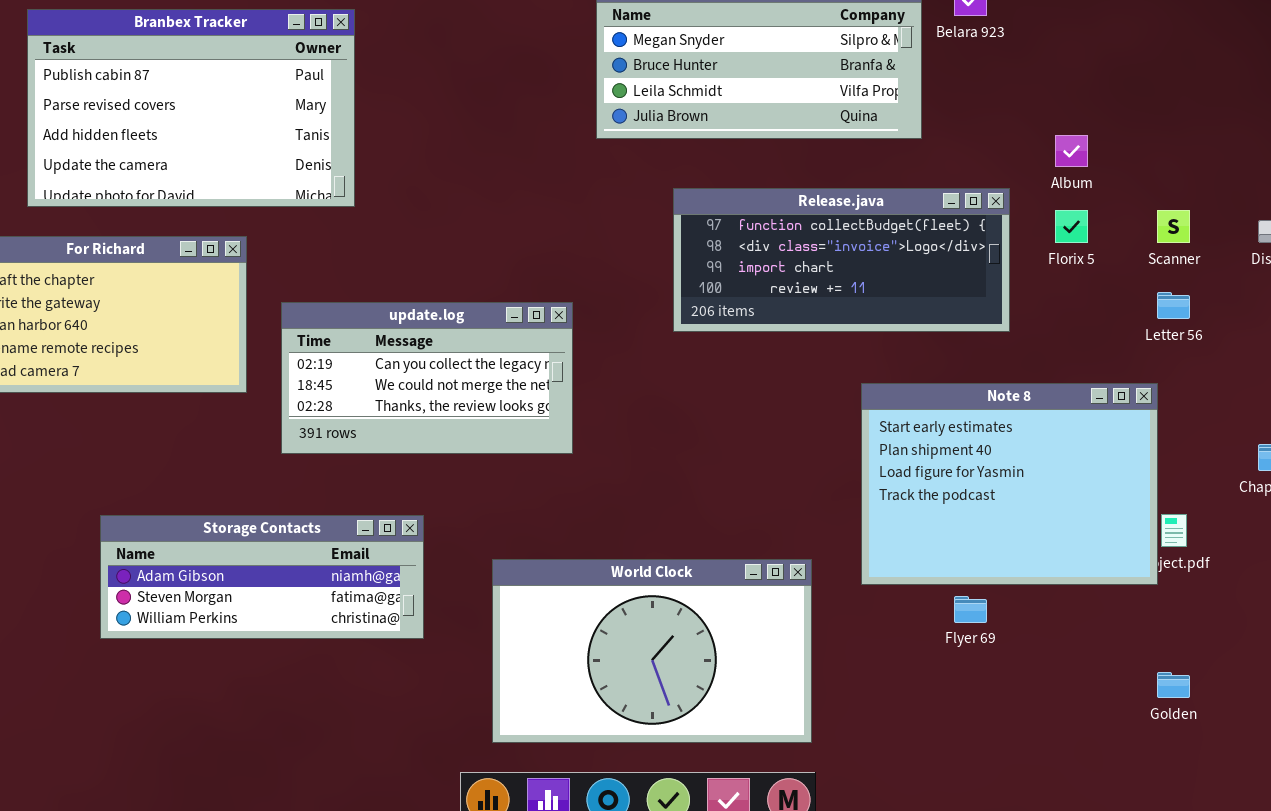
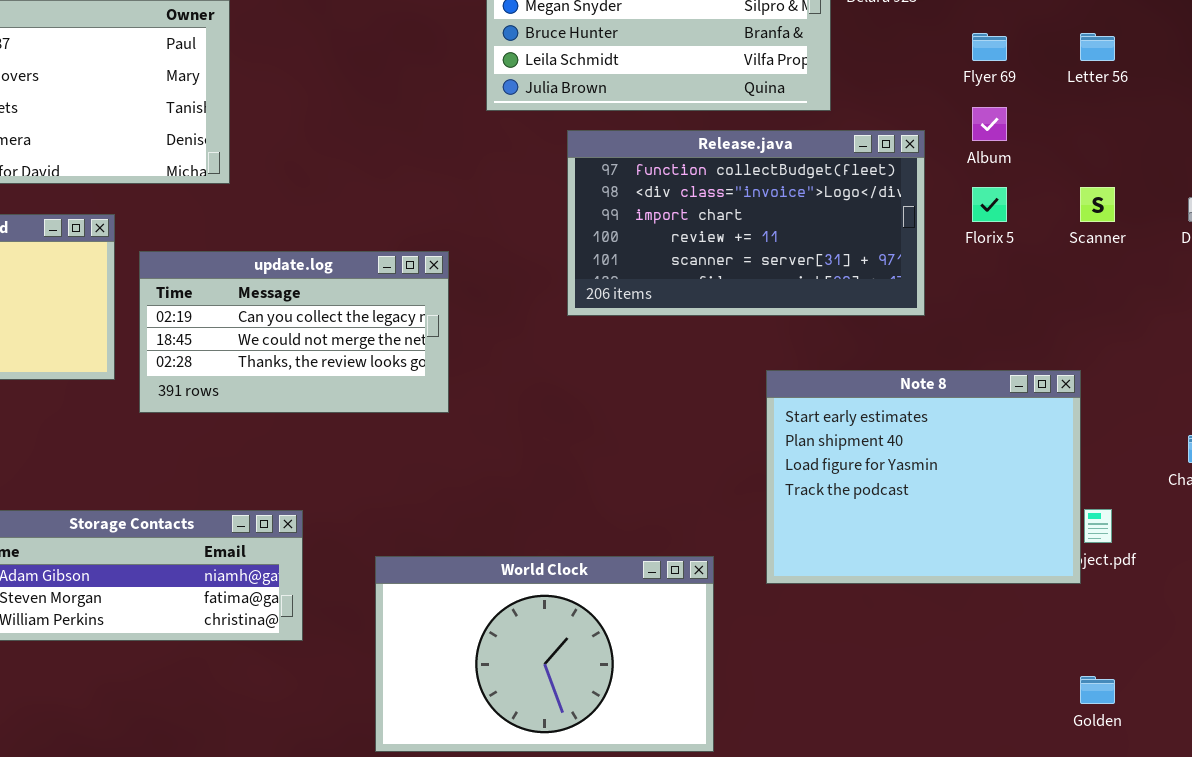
Release.java: [673,188,1010,332] -> [567,130,925,316], resized
Letter 56: [1157,292,1190,319] -> [1080,33,1115,61], moved
update.log: [281,302,573,454] -> [139,251,449,413], moved
Flyer 69: [954,596,987,623] -> [972,33,1007,61], moved

